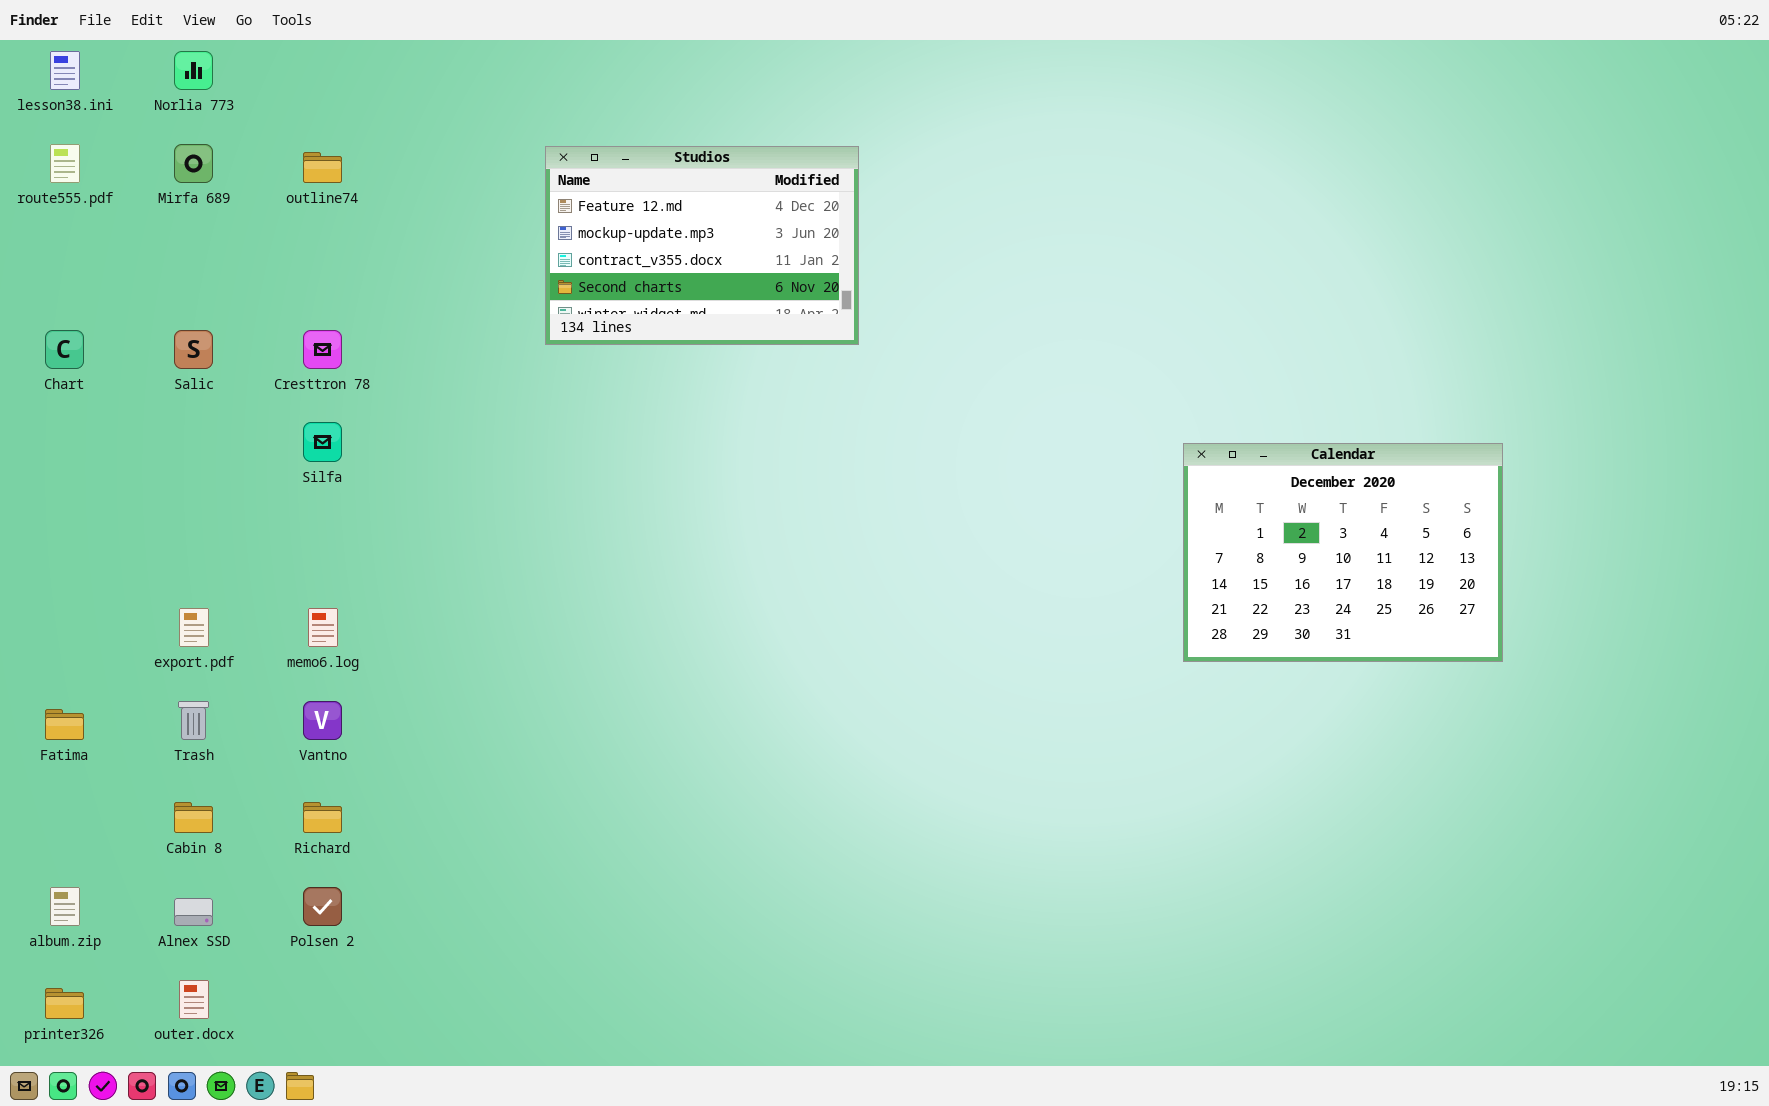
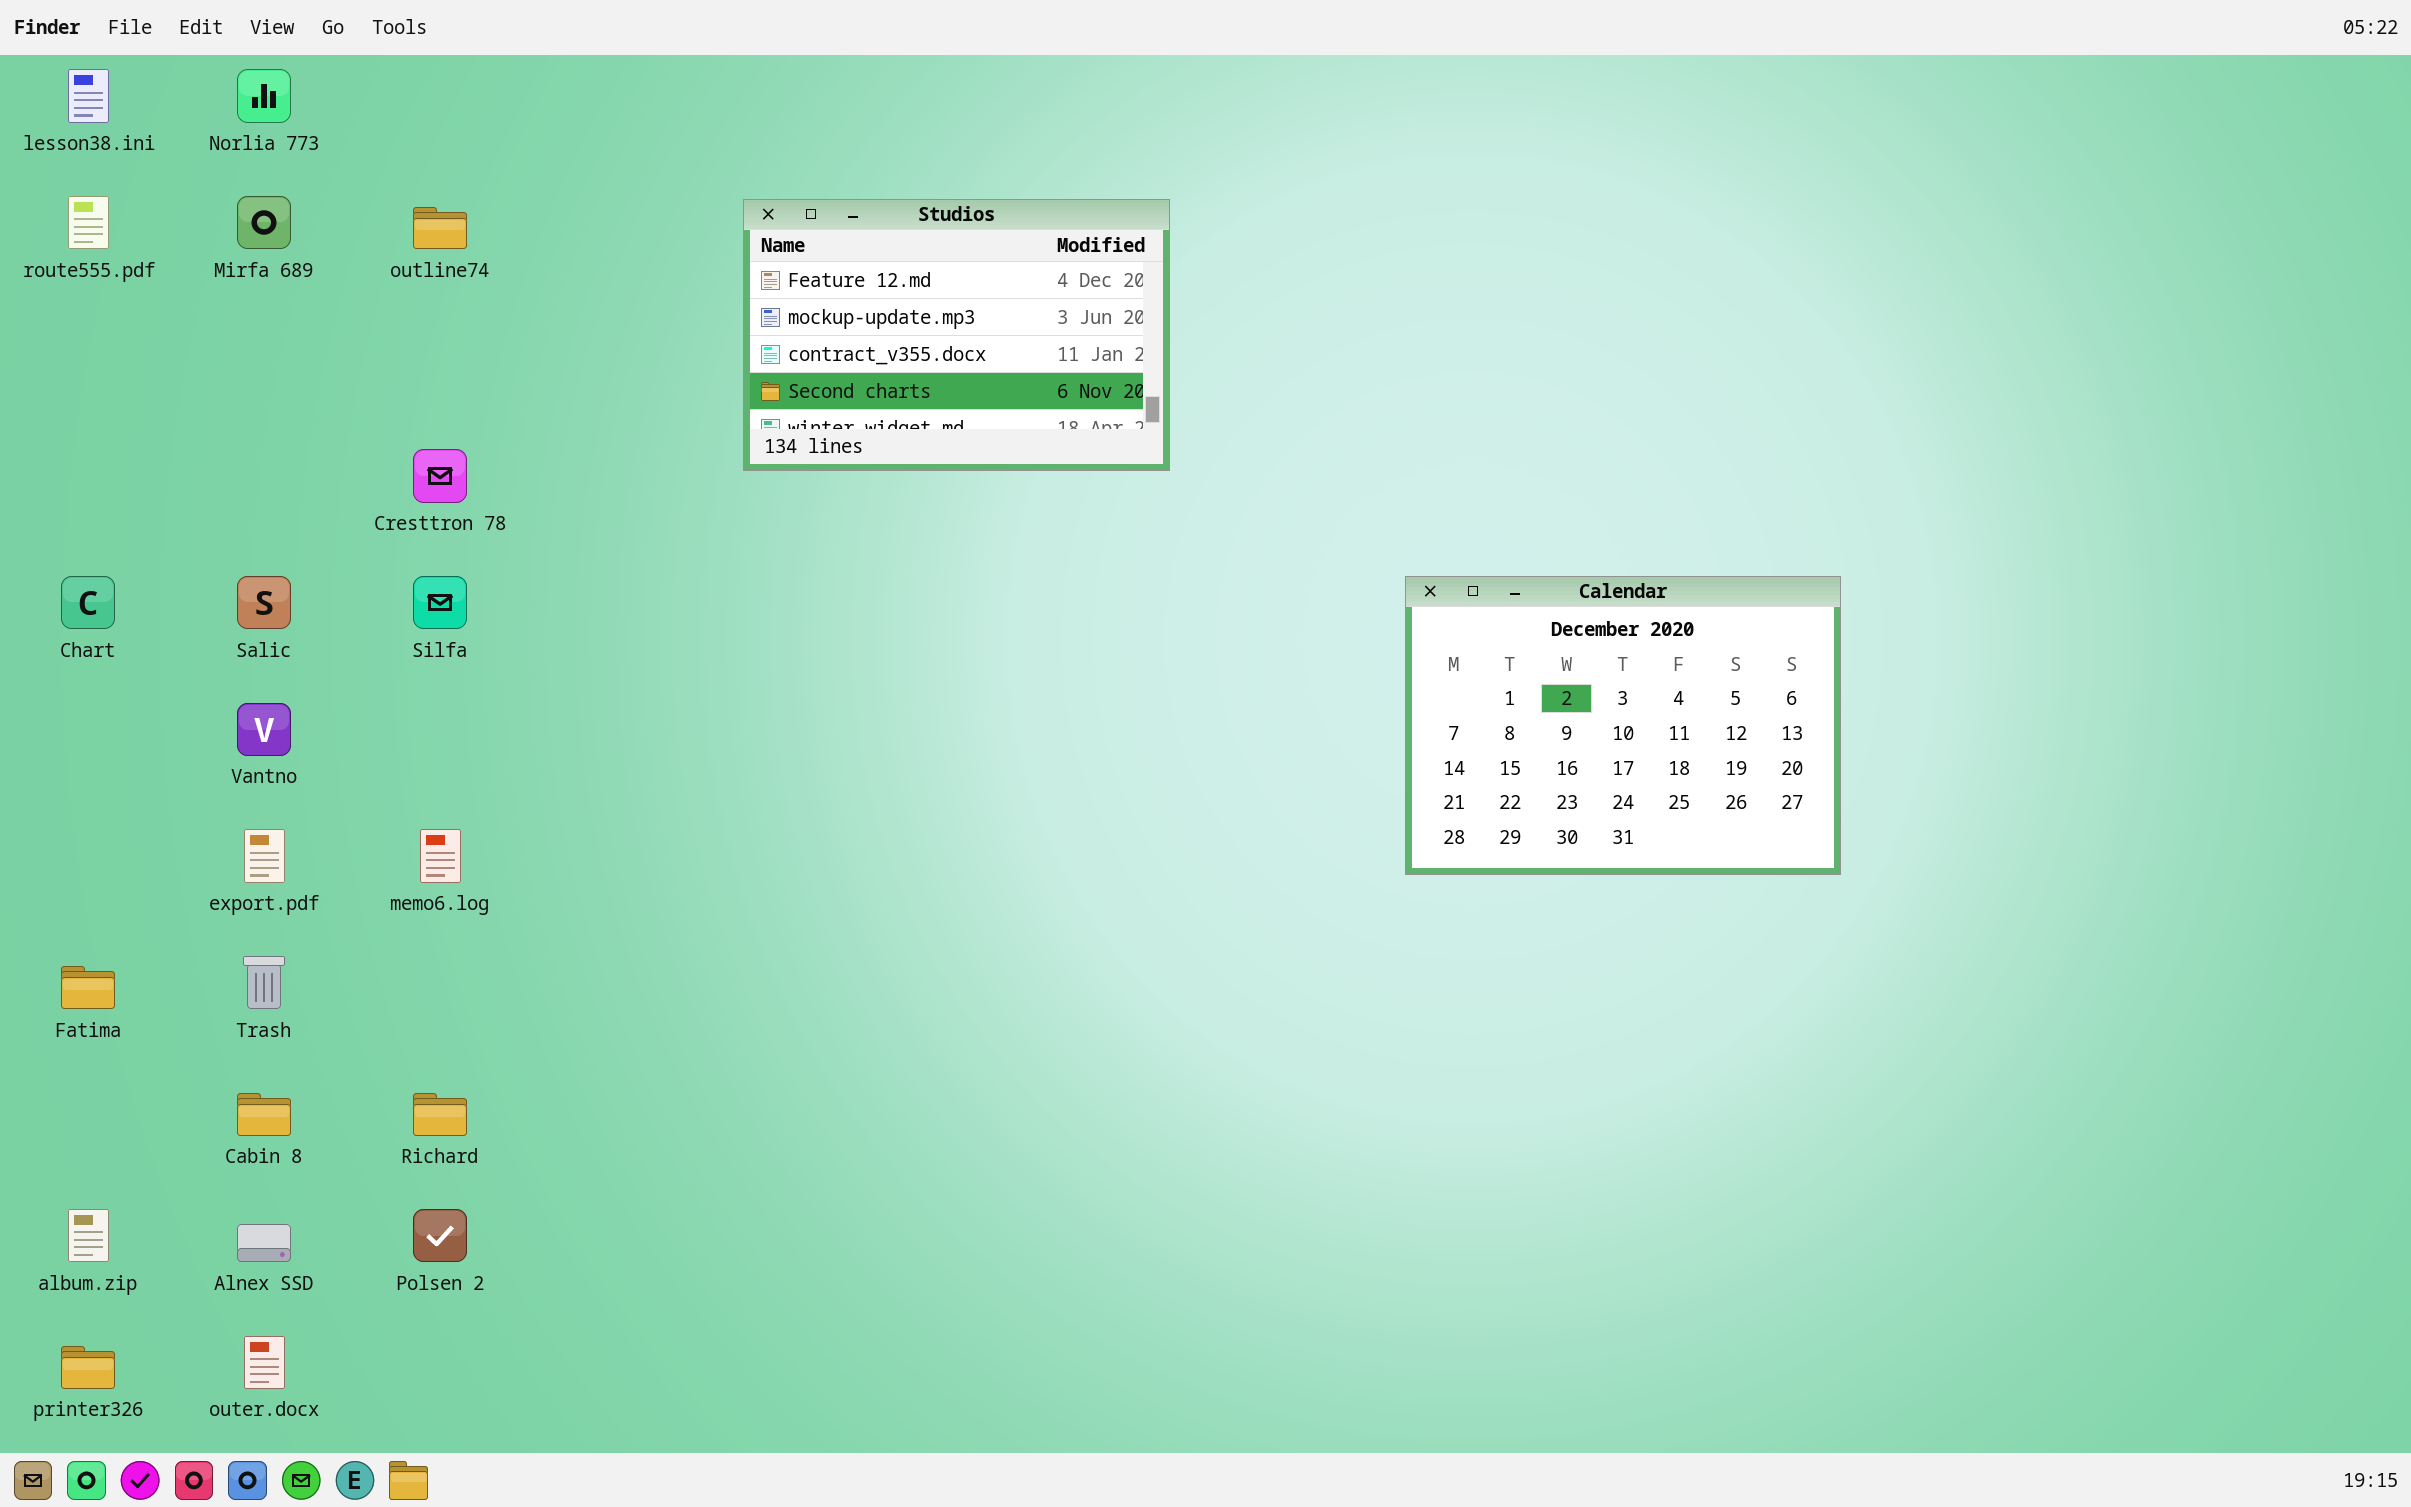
Chart: [45,330,84,369] -> [61,576,115,629], moved
Salic: [174,330,213,369] -> [237,576,291,629], moved
Calendar: [1183,443,1503,662] -> [1405,576,1841,875], moved
Vantno: [303,701,342,740] -> [237,703,291,756], moved

